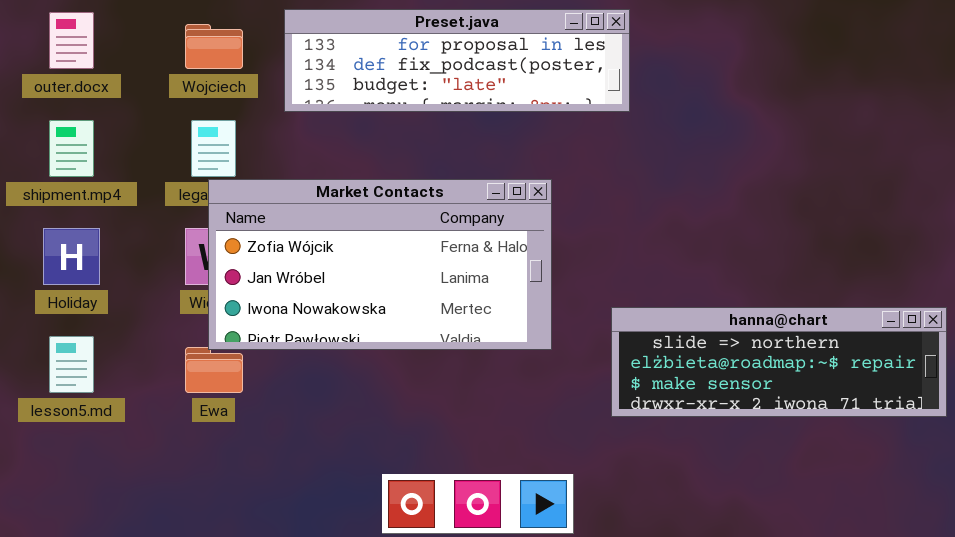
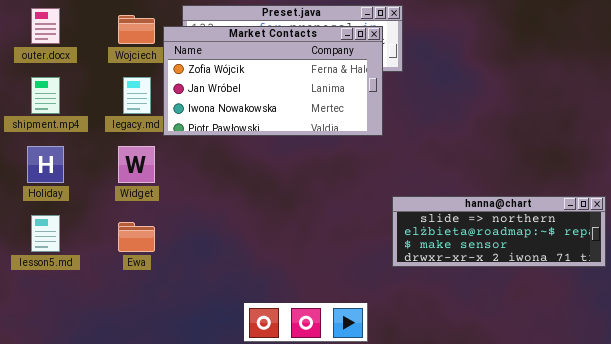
Market Contacts: [208,179,552,350] -> [163,26,383,136], moved

